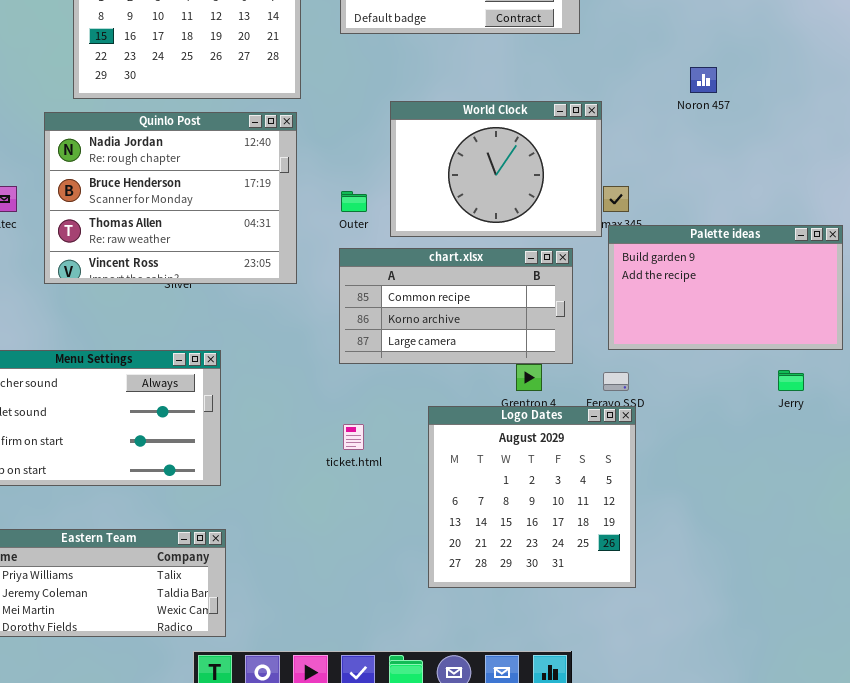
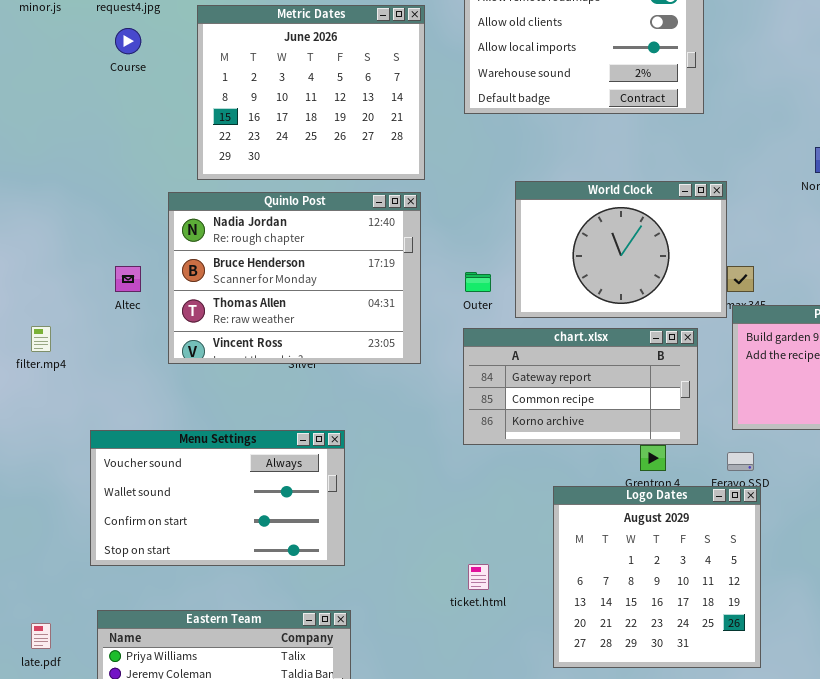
chart.xlsx: [339,248,573,364] -> [463,328,698,445], scrolled up 1 row
ticket.html: [343,424,364,450] -> [468,564,489,590], moved

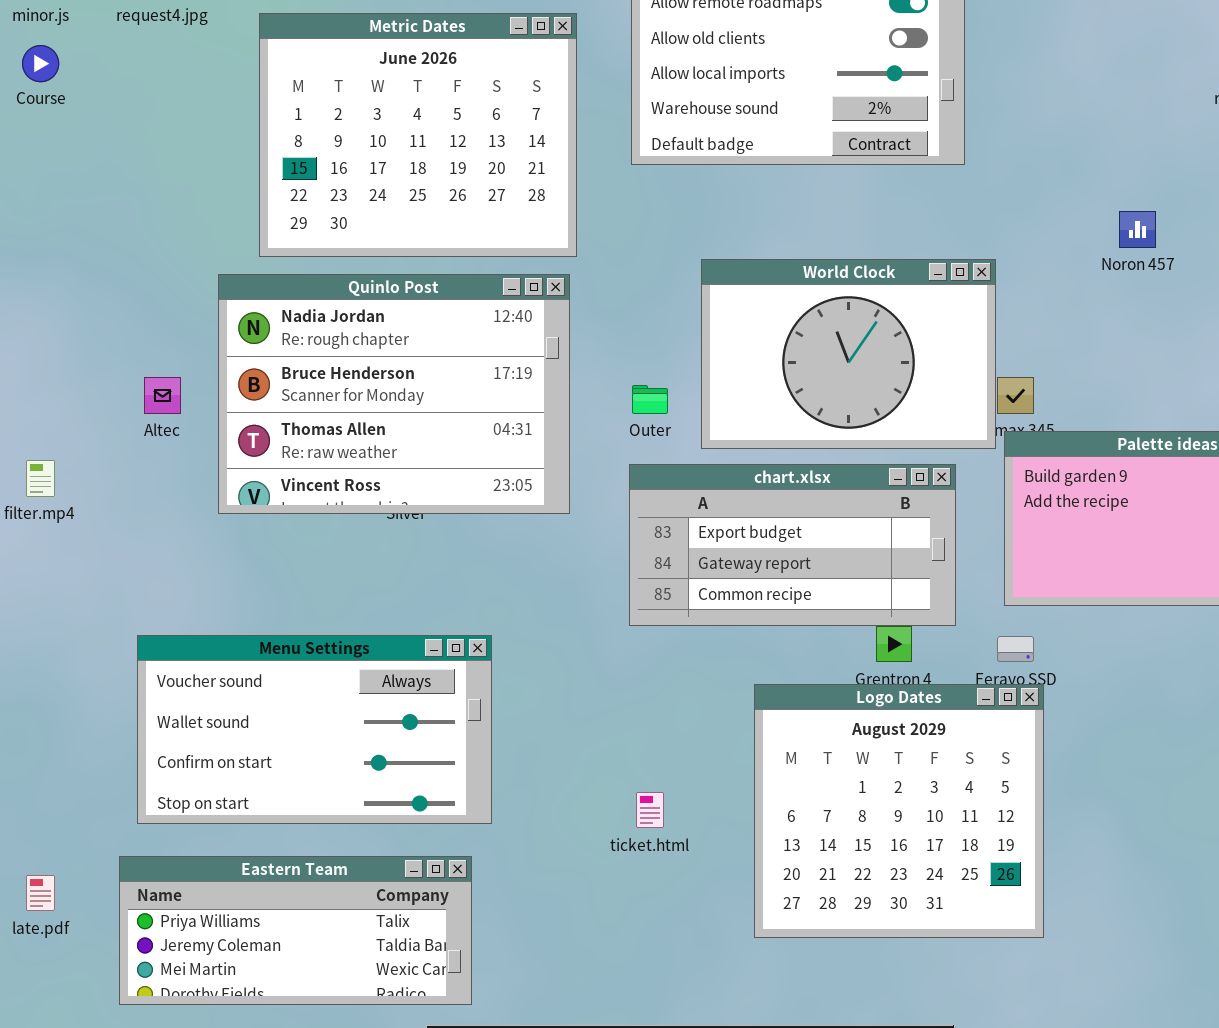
Course: [115,28,141,54] -> [22,45,59,82], moved
chart.xlsx: [463,328,698,445] -> [629,464,956,626], scrolled up 1 row
Menu Settings: [90,430,345,566] -> [137,635,492,824], moved

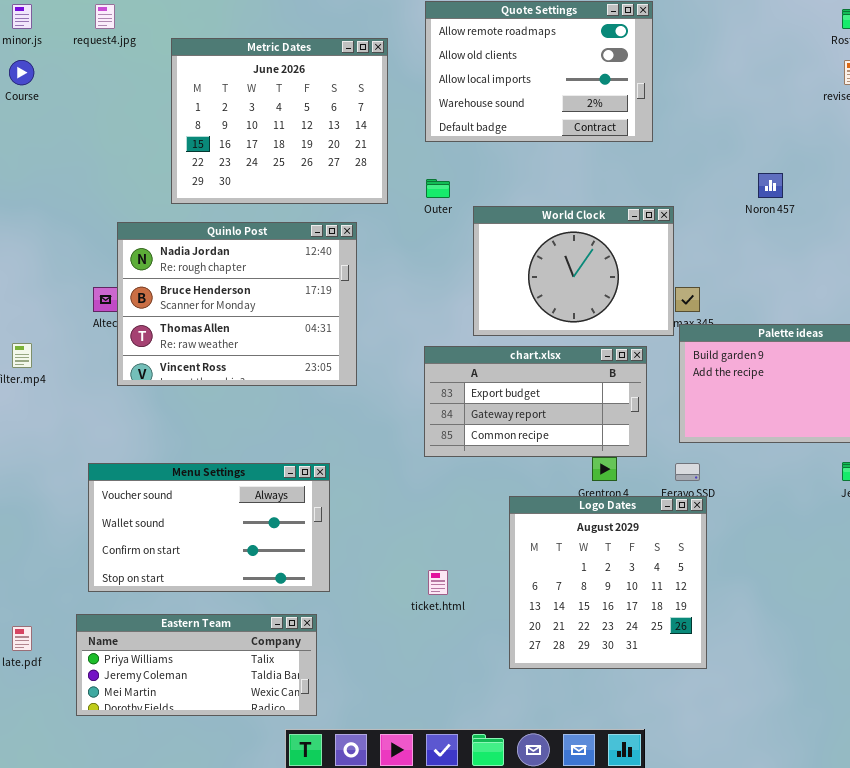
Quinlo Post: [218,274,570,514] -> [117,222,357,386], moved
Outer: [632,385,668,414] -> [426,179,450,198], moved

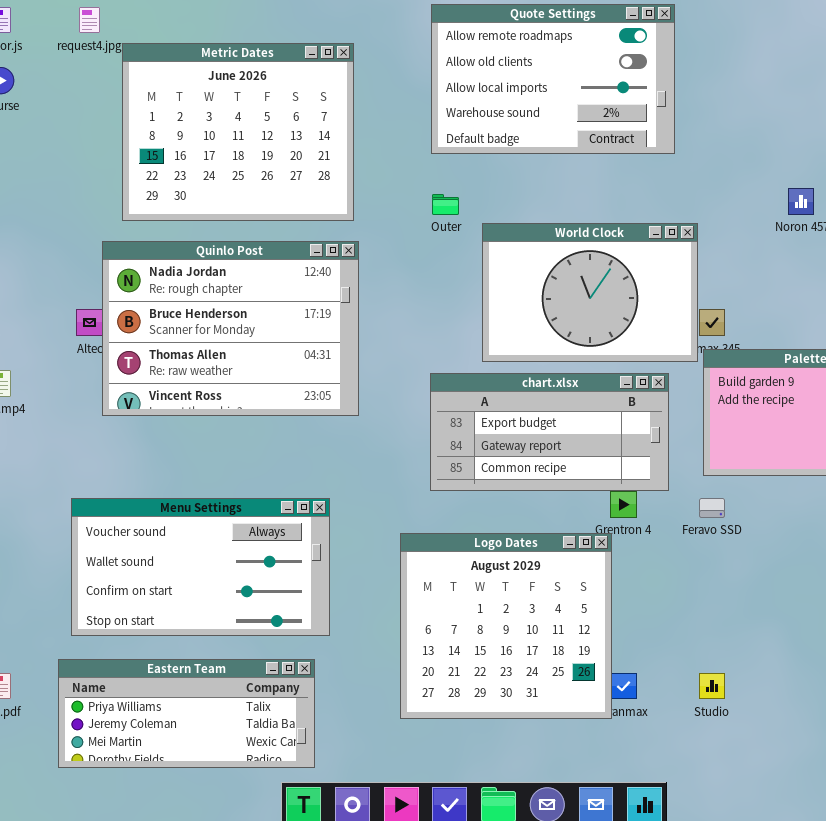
Metric Dates: [171,38,388,204] -> [122,43,354,221], moved
Logo Dates: [509,496,707,669] -> [400,533,612,719], moved

